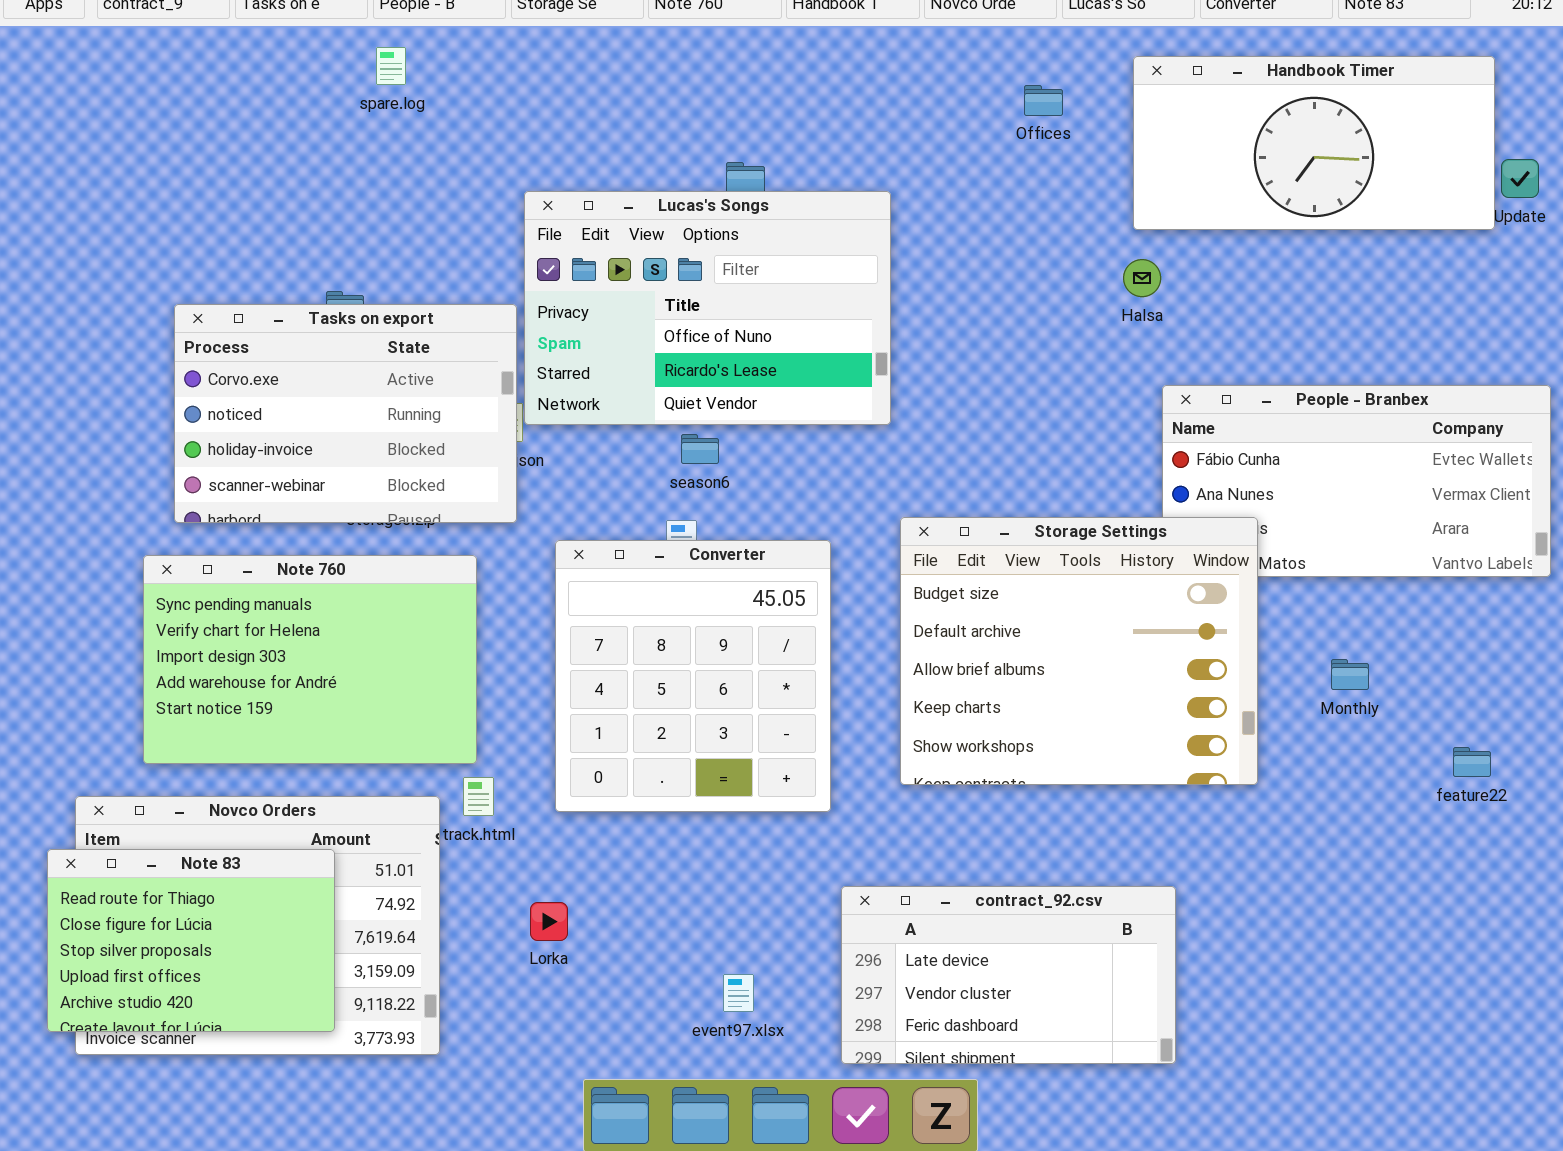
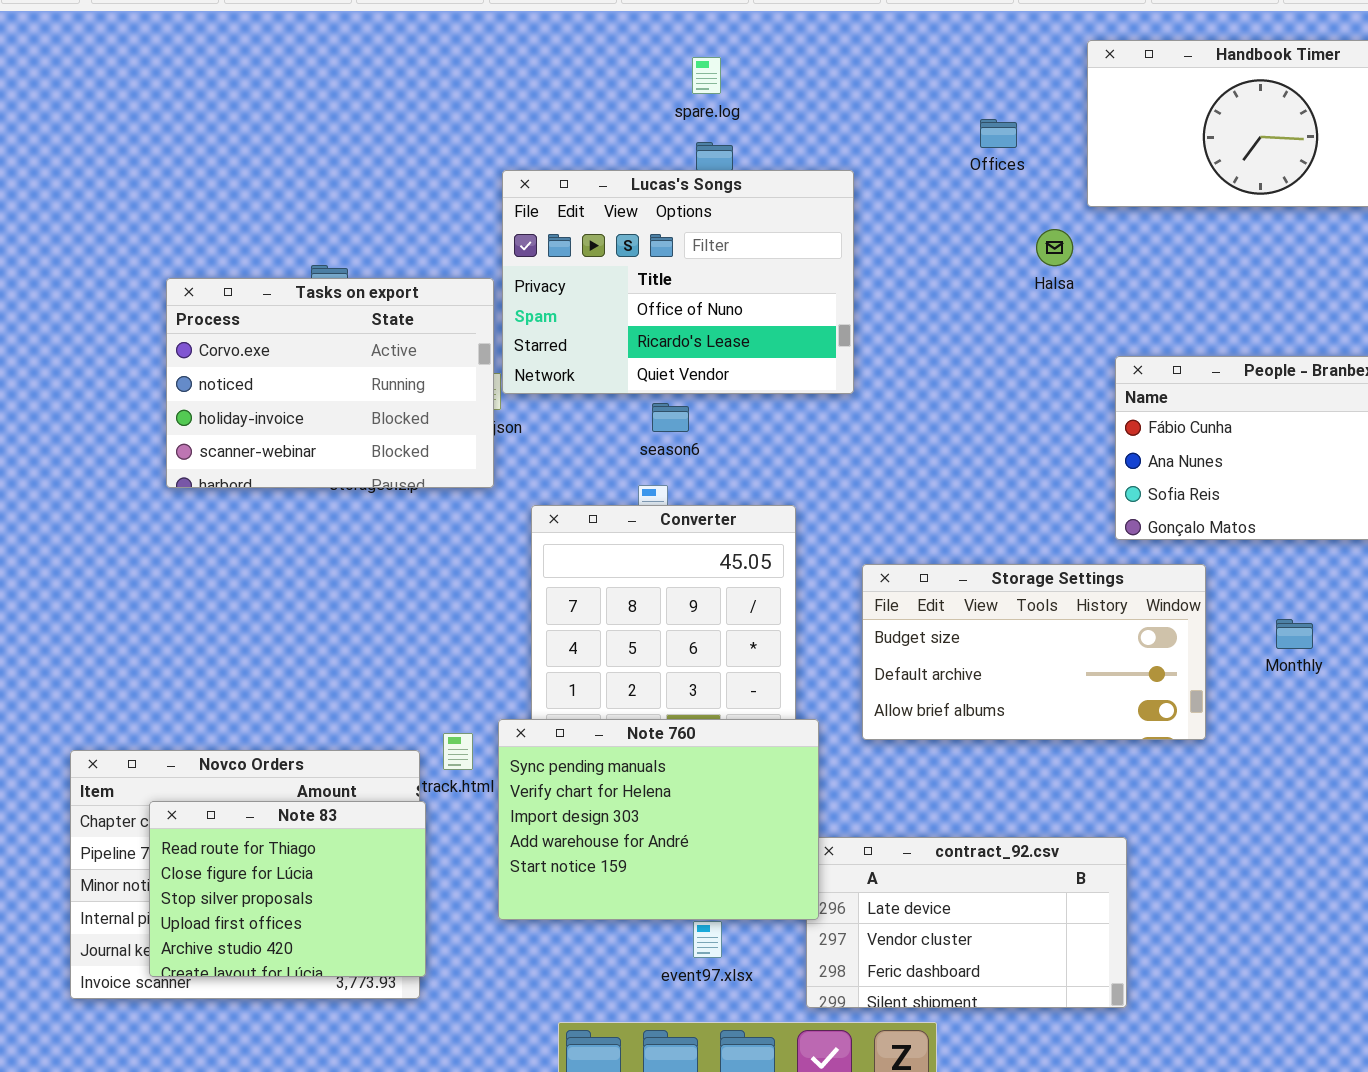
spare.log: [376,47,406,85] -> [692,57,721,94], moved
Offices: [1024,85,1063,116] -> [980,119,1017,148], moved
Halsa: [1123,259,1161,297] -> [1036,229,1073,266], moved
Storage Settings: [900,517,1258,785] -> [862,564,1206,740], resized
Note 760: [143,555,477,764] -> [498,719,819,920], moved
Note 83: [47,849,335,1032] -> [149,801,426,977], moved

